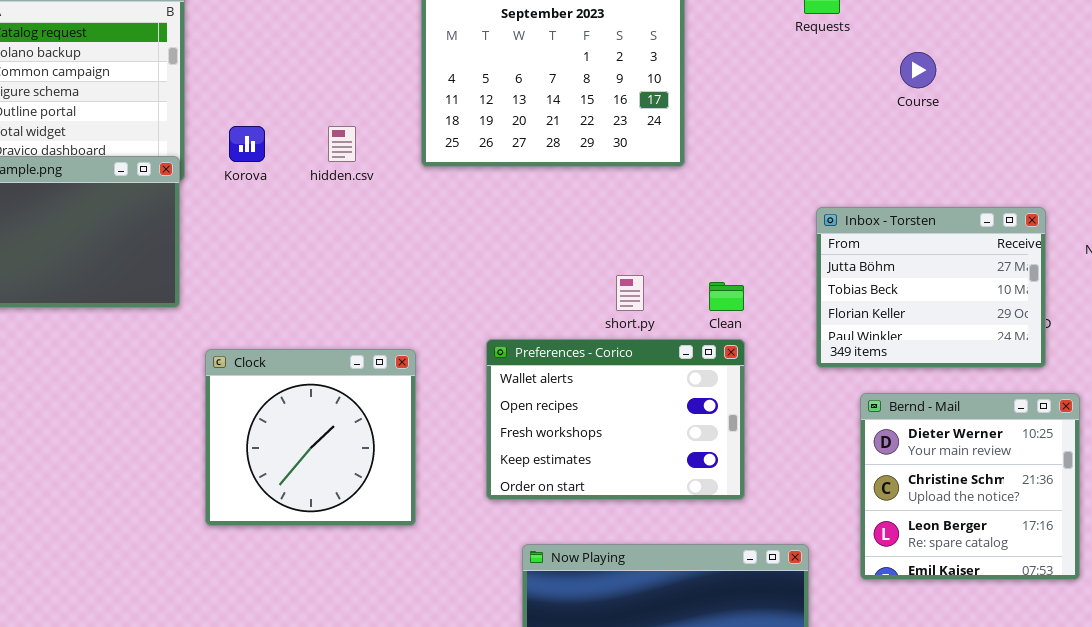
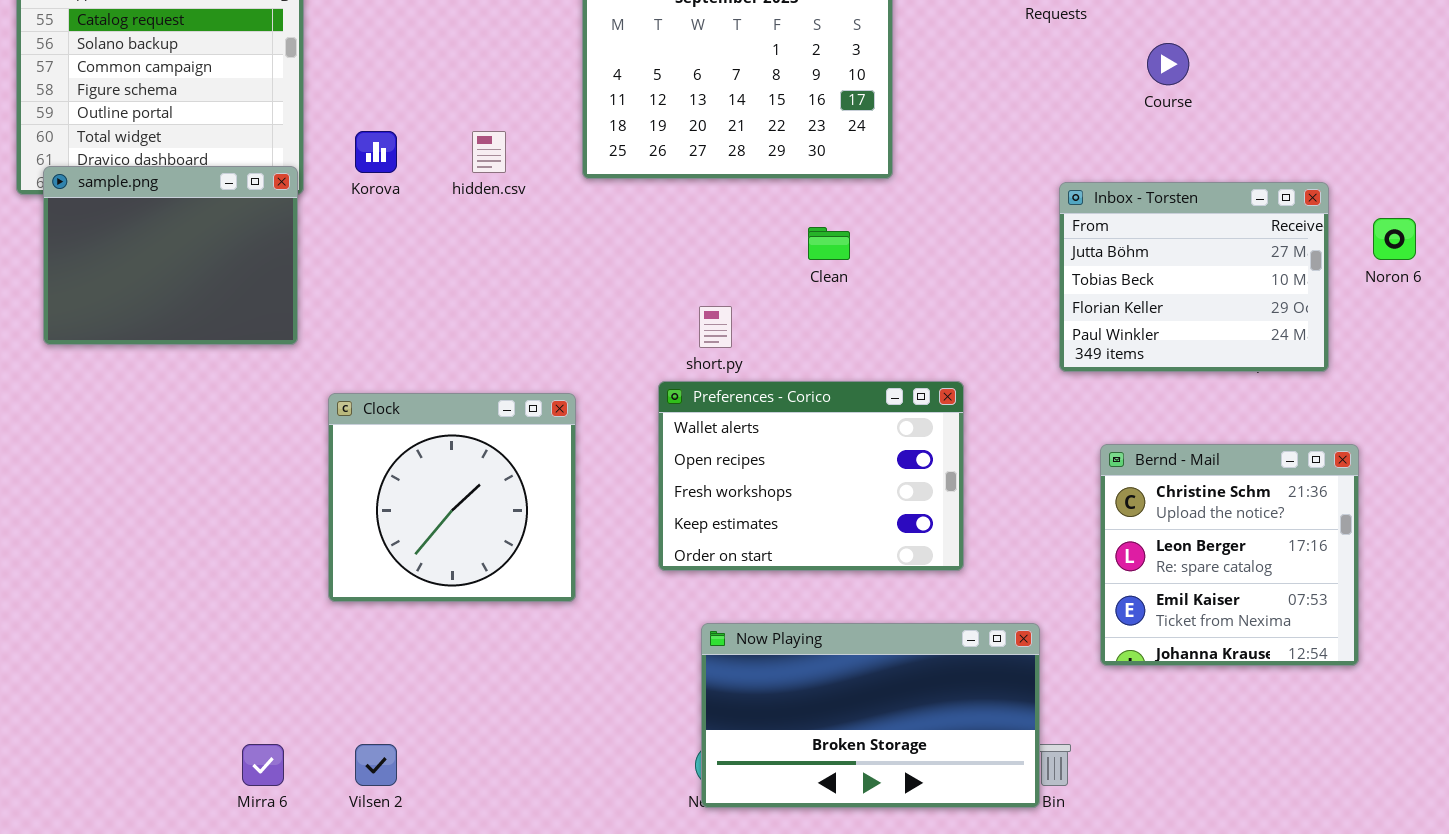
Inbox - Torsten: [816,207,1046,368] -> [1059,182,1329,372], moved
short.py: [616,275,644,311] -> [699,306,732,348], moved
Clean: [709,282,744,311] -> [808,227,850,260], moved
Bernd - Mail: [860,393,1080,580] -> [1100,444,1359,666], scrolled down 1 row

